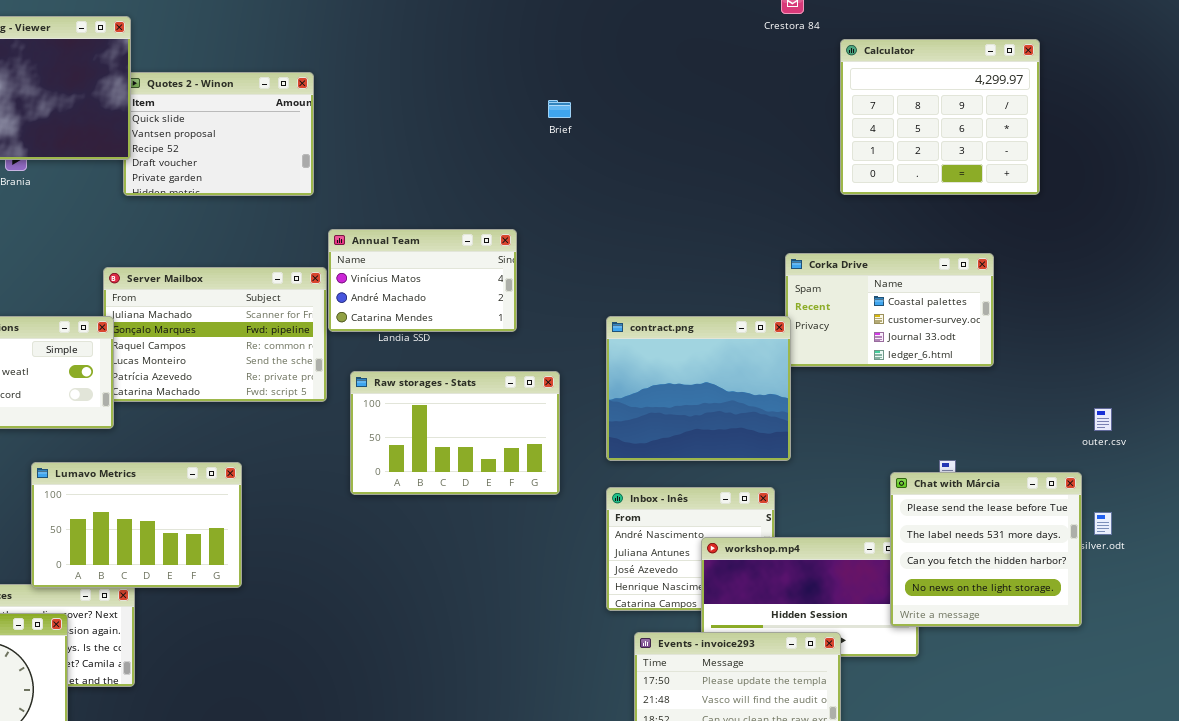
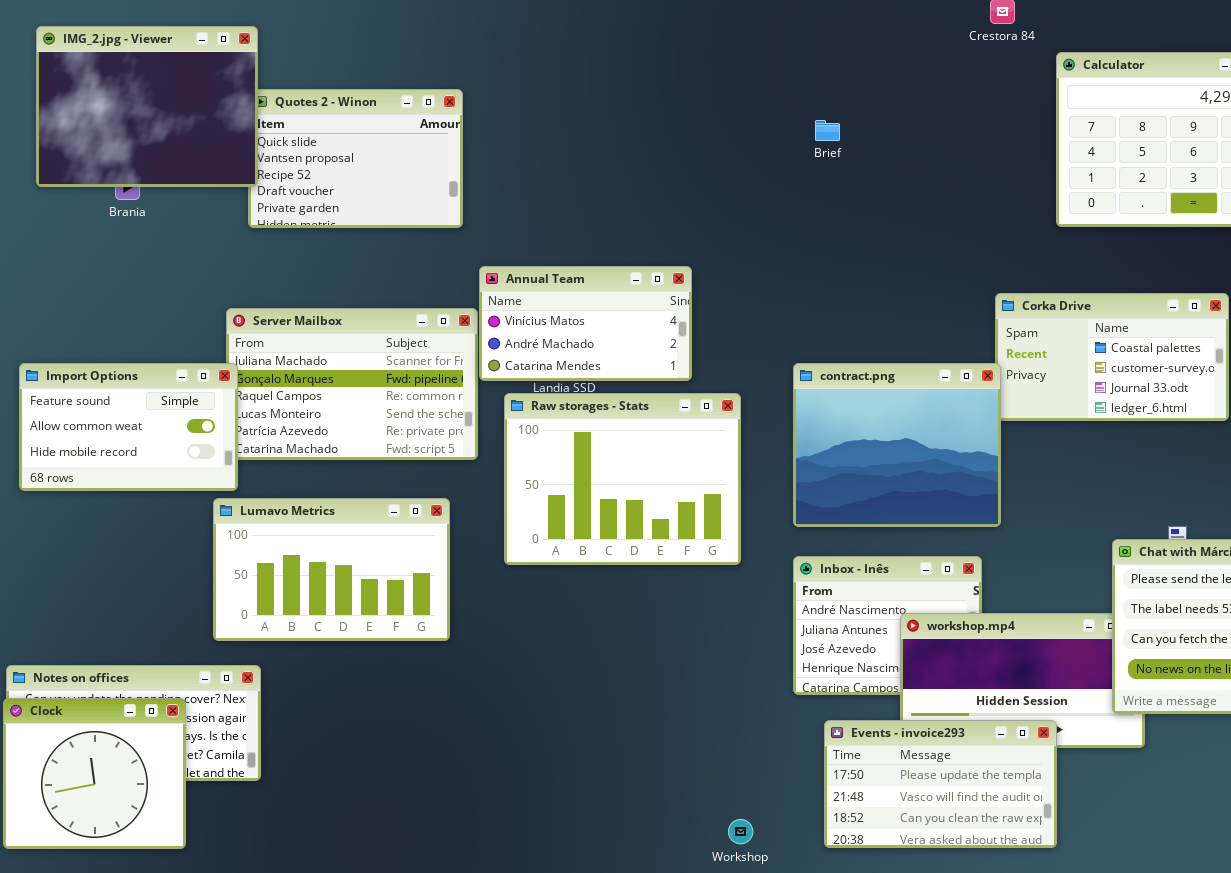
Brief: [548,100,571,118] -> [815,120,840,141], moved
Raw storages - Stats: [350,371,560,495] -> [504,393,741,565], resized
Lumavo Metrics: [31,462,242,588] -> [213,498,450,641], moved

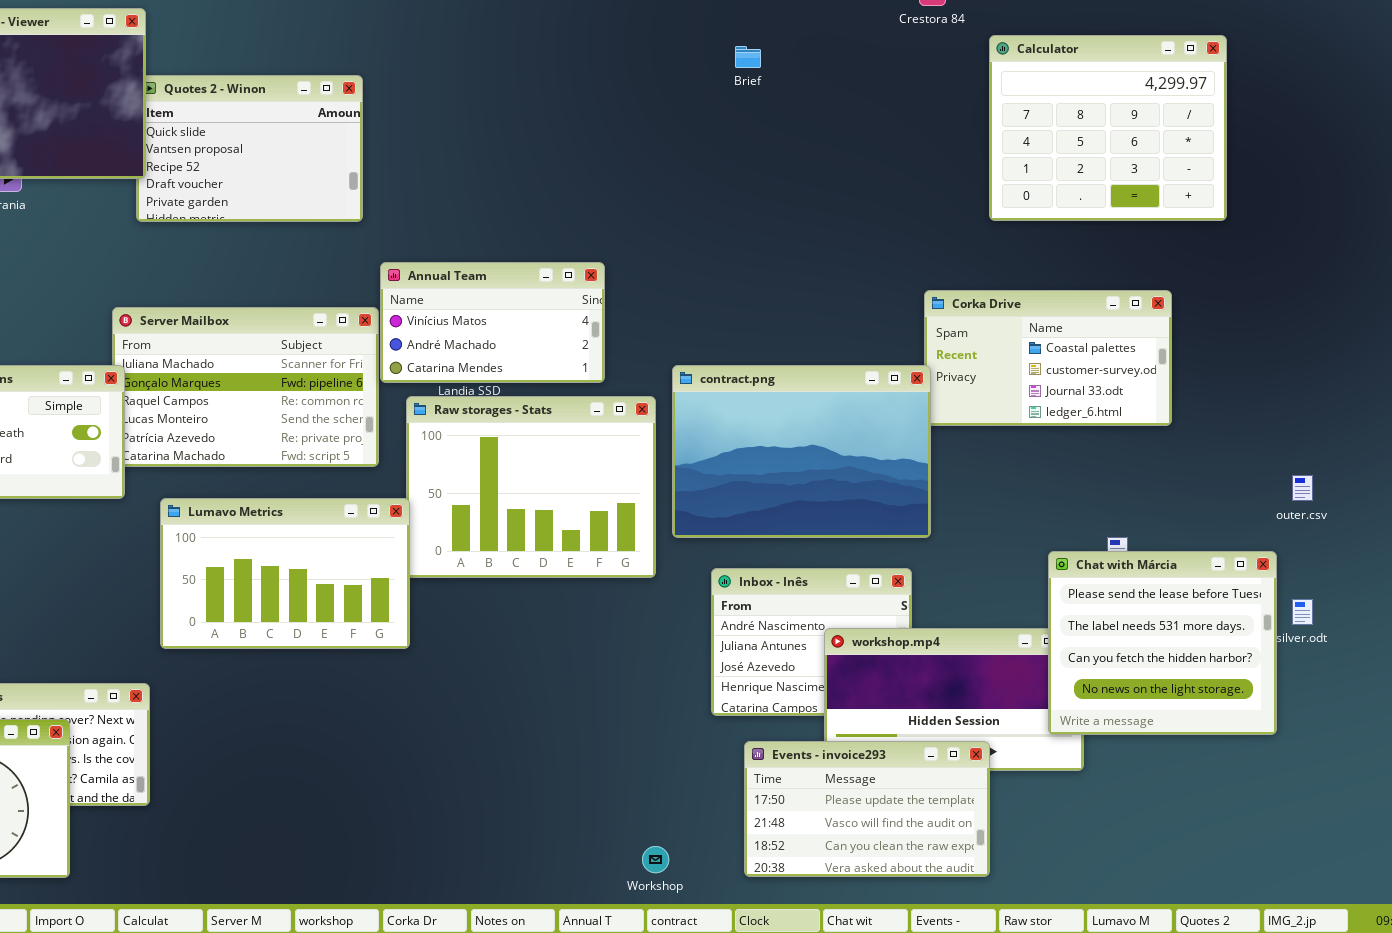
Brief: [815,120,840,141] -> [735,46,761,68], moved
contract.png: [793,363,1001,527] -> [672,365,931,538], resized
Lumavo Metrics: [213,498,450,641] -> [160,498,410,649], moved

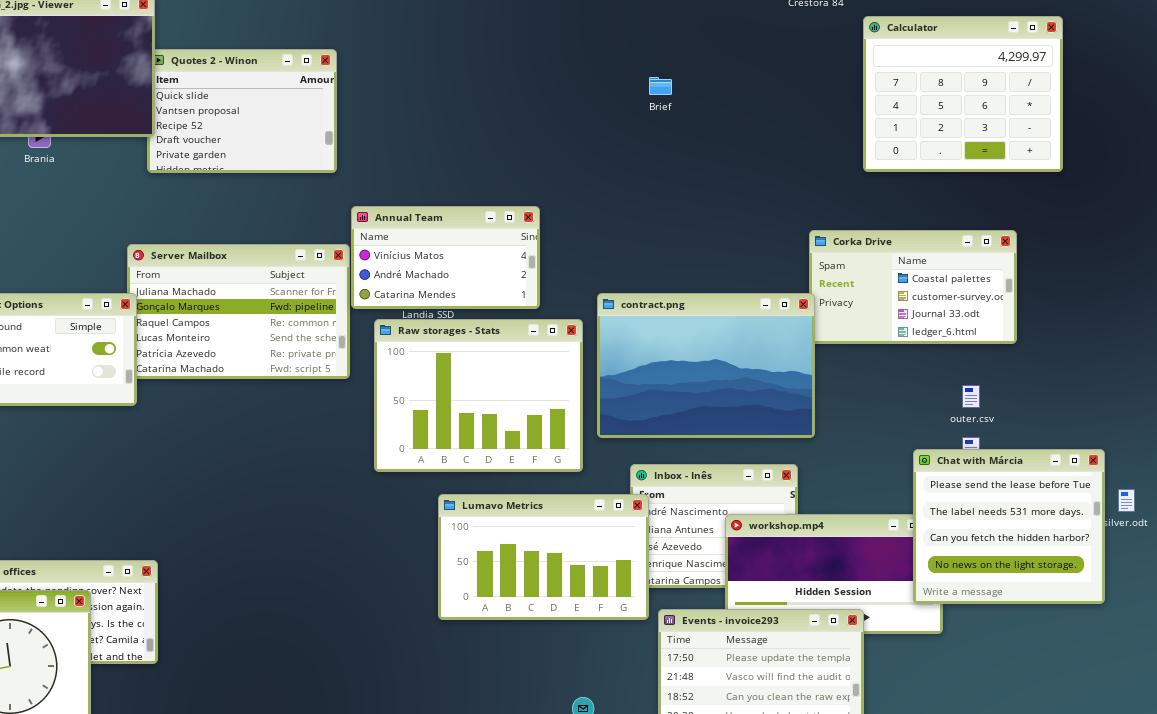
Brief: [735,46,761,68] -> [649,77,672,95], moved
outer.csv: [1292,475,1313,501] -> [962,385,980,408], moved
Lumavo Metrics: [160,498,410,649] -> [438,494,649,620], moved

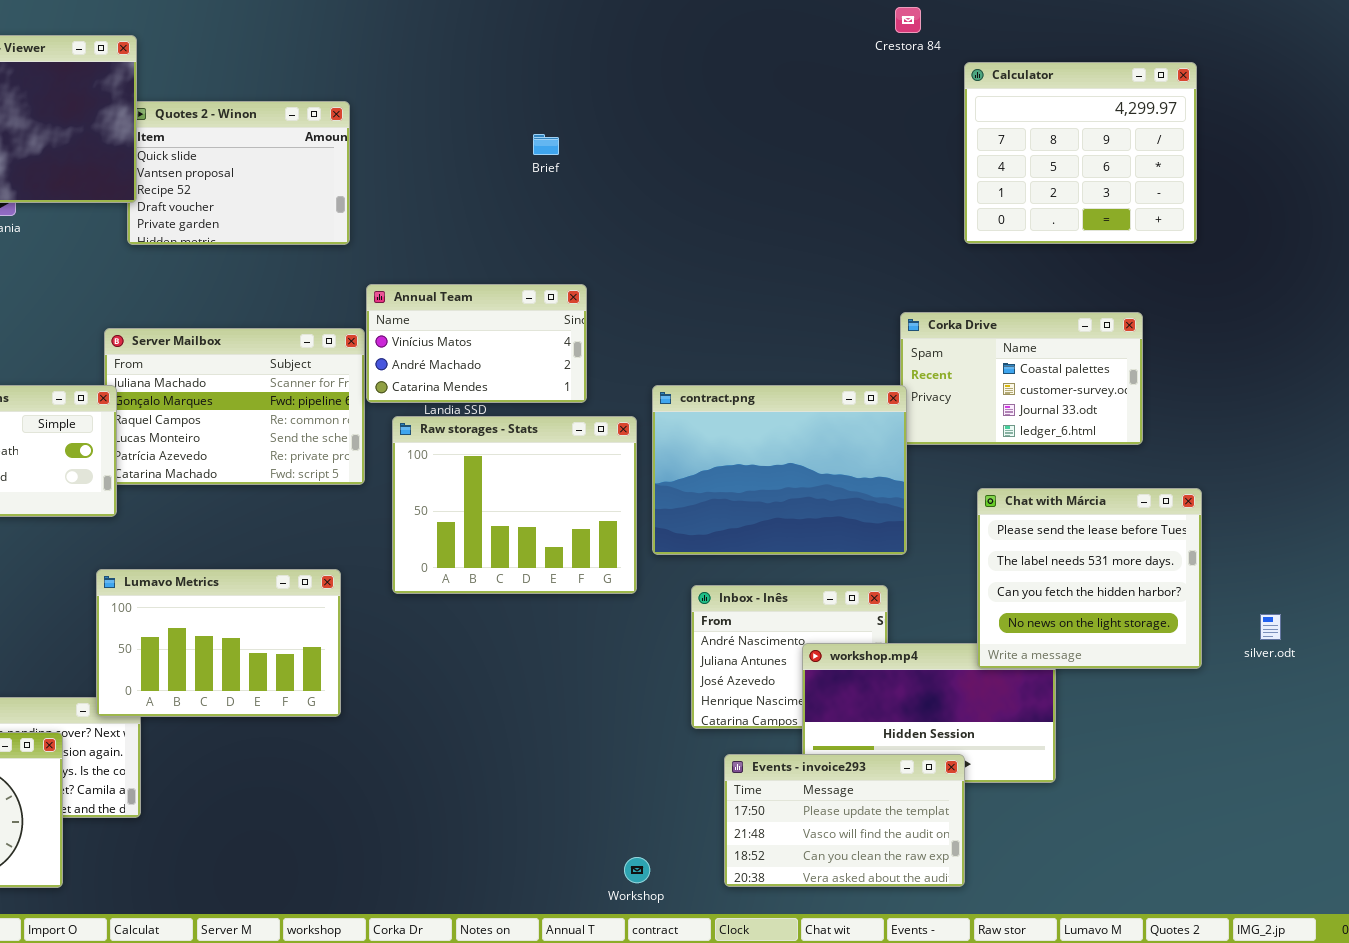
Brief: [649,77,672,95] -> [533,134,559,155], moved
Chat with Márcia: [913,449,1105,604] -> [977,488,1202,669], moved
Lumavo Metrics: [438,494,649,620] -> [96,569,341,717], moved

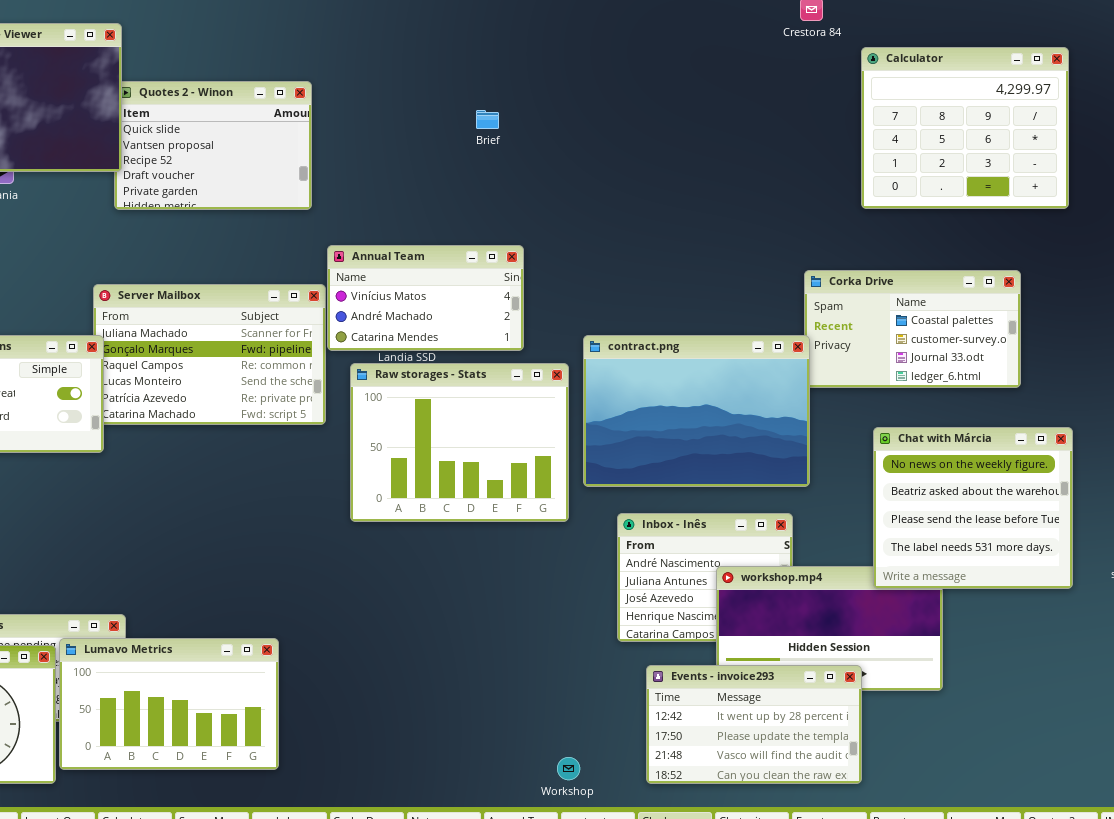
Chat with Márcia: [977,488,1202,669] -> [873,427,1073,589], scrolled up 2 rows
Lumavo Metrics: [96,569,341,717] -> [59,638,279,770], moved
Events - invoice293: [724,754,965,887] -> [646,665,862,784], scrolled up 1 row

